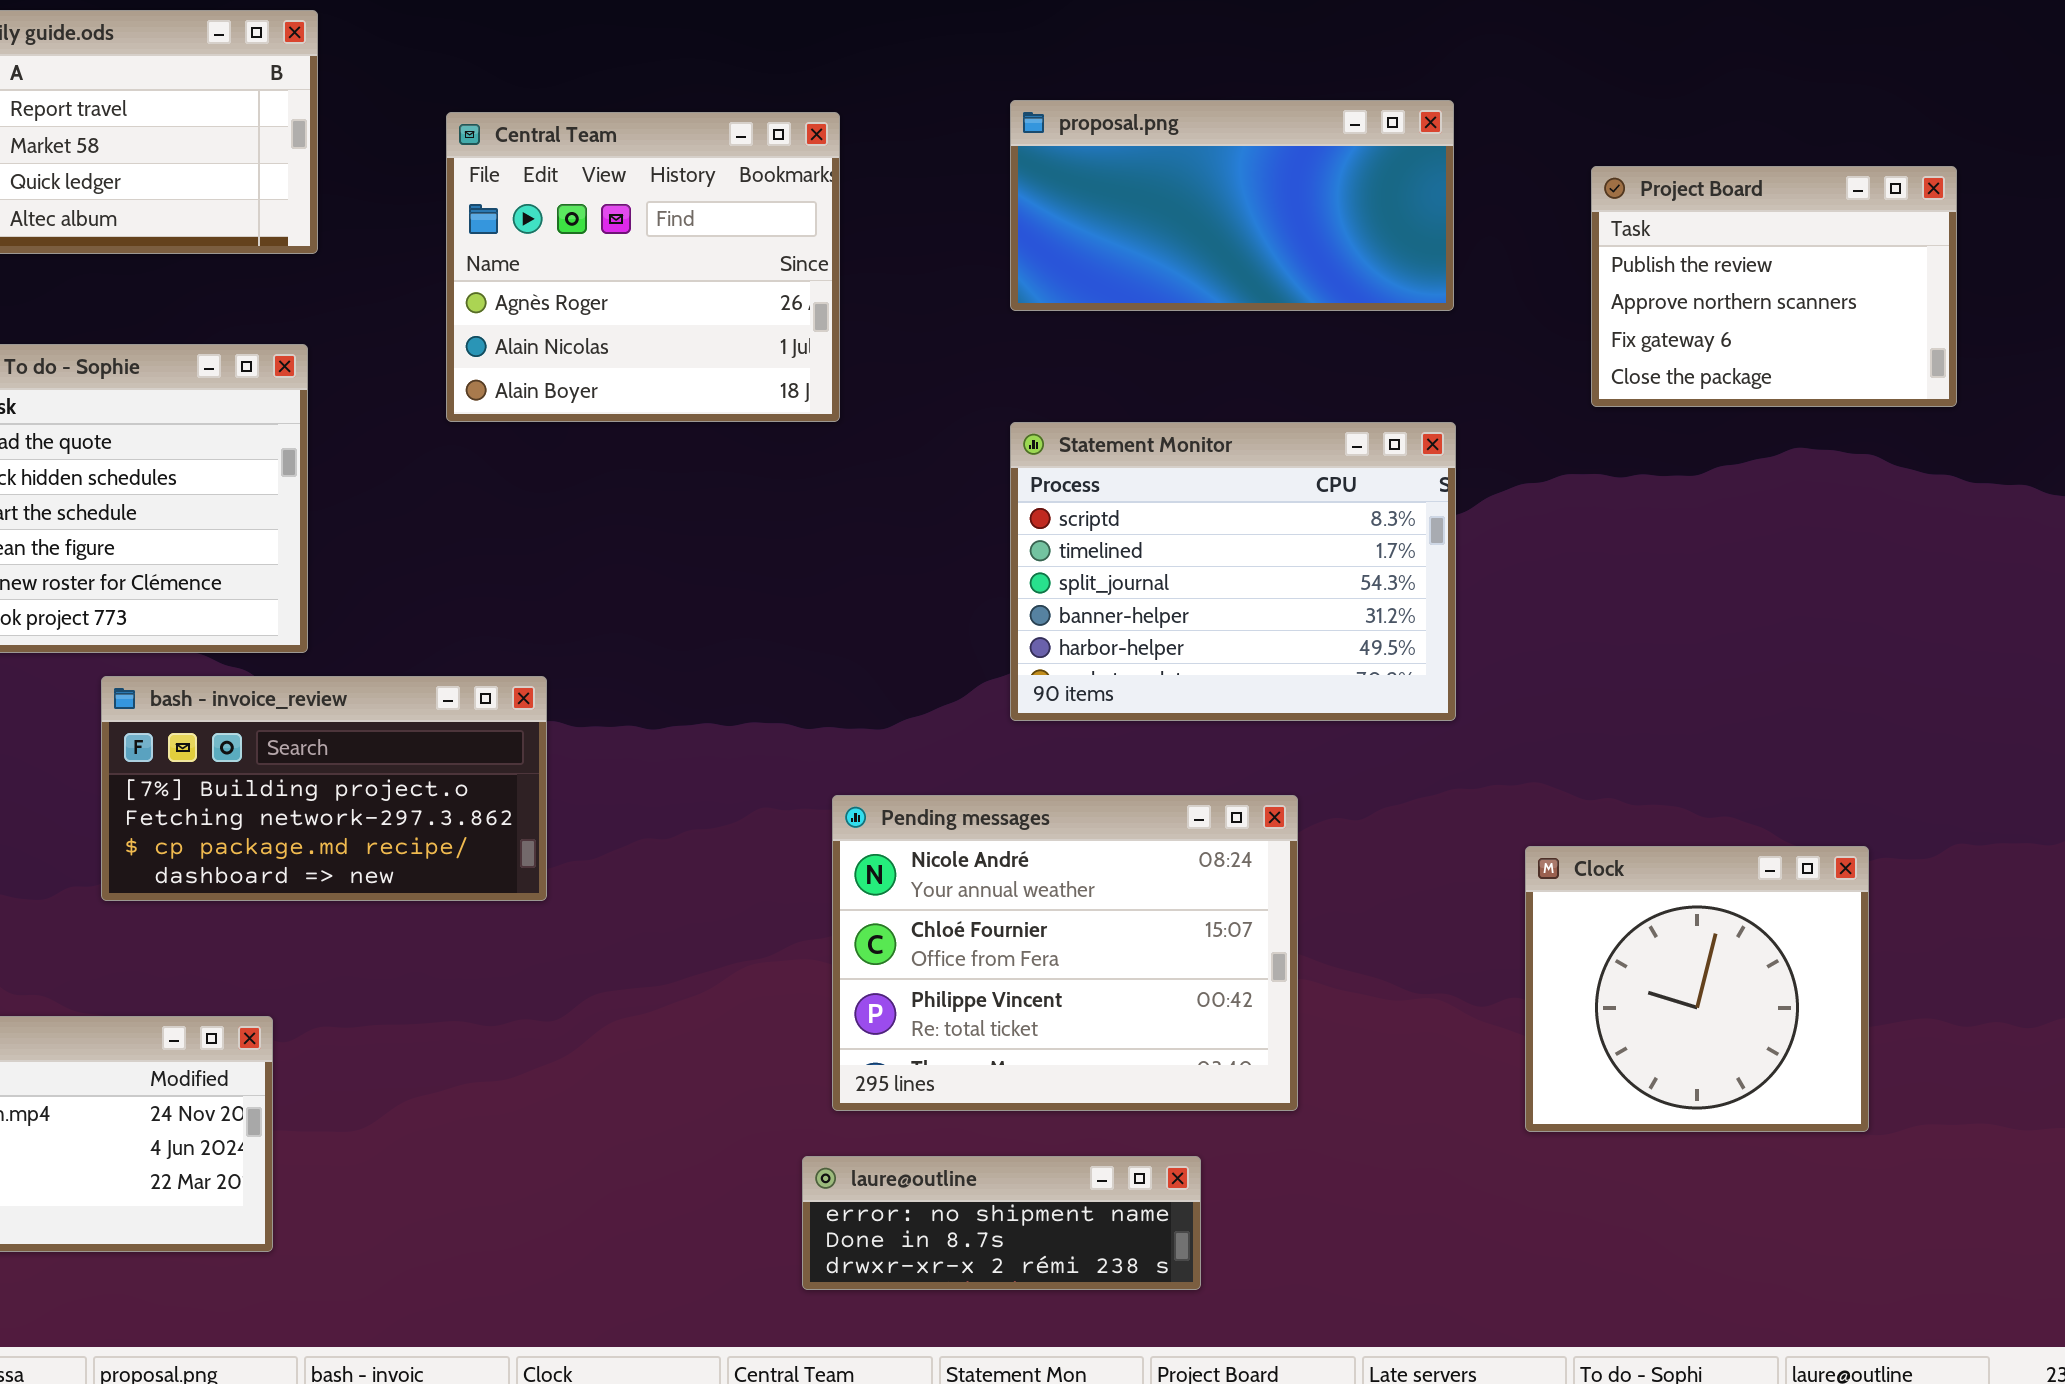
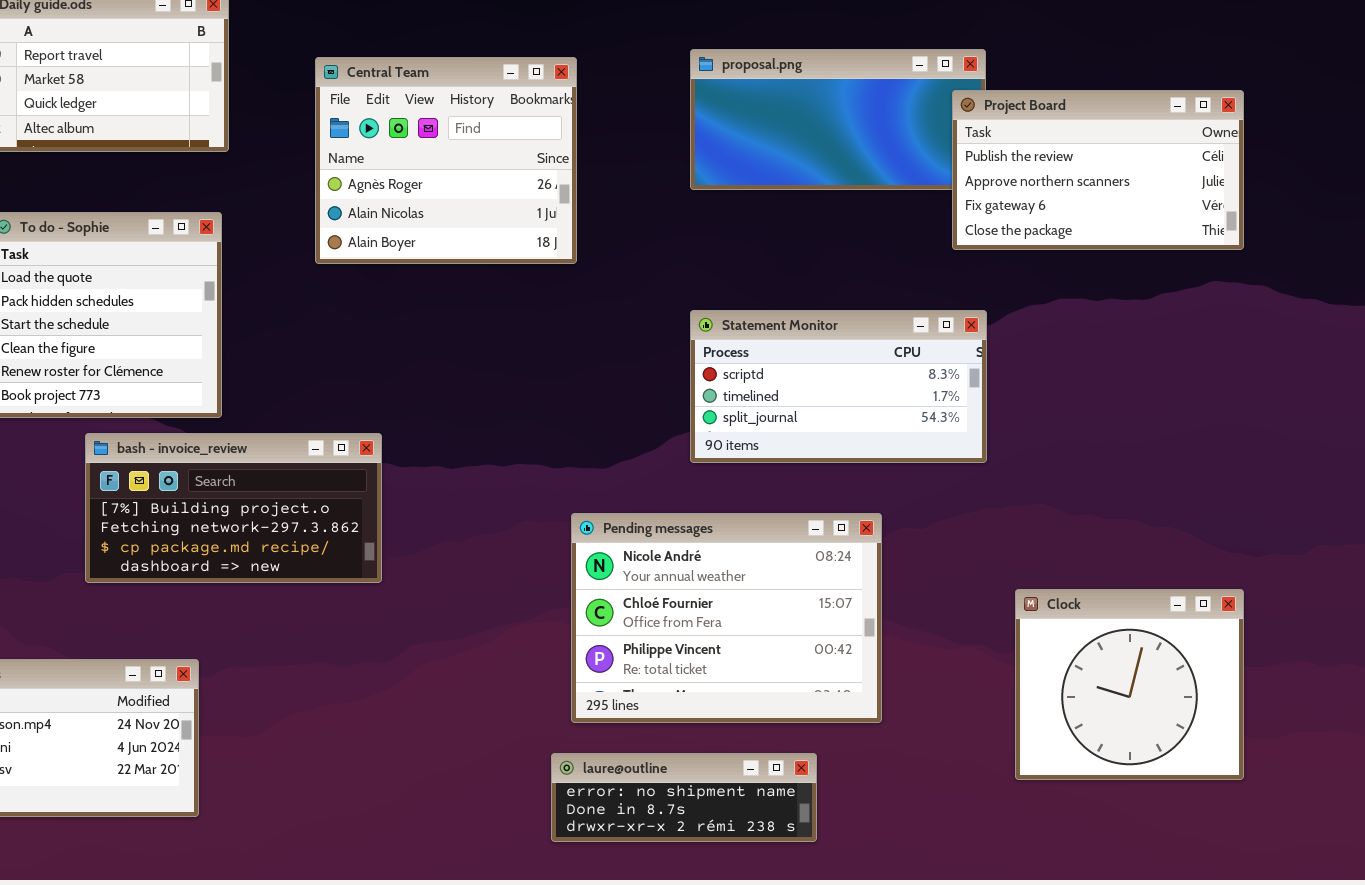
Project Board: [1591,166,1957,407] -> [952,90,1244,250], moved, resized
Statement Monitor: [1010,422,1456,721] -> [690,310,987,463], resized
Clock: [1525,846,1869,1132] -> [1015,589,1244,780], moved

